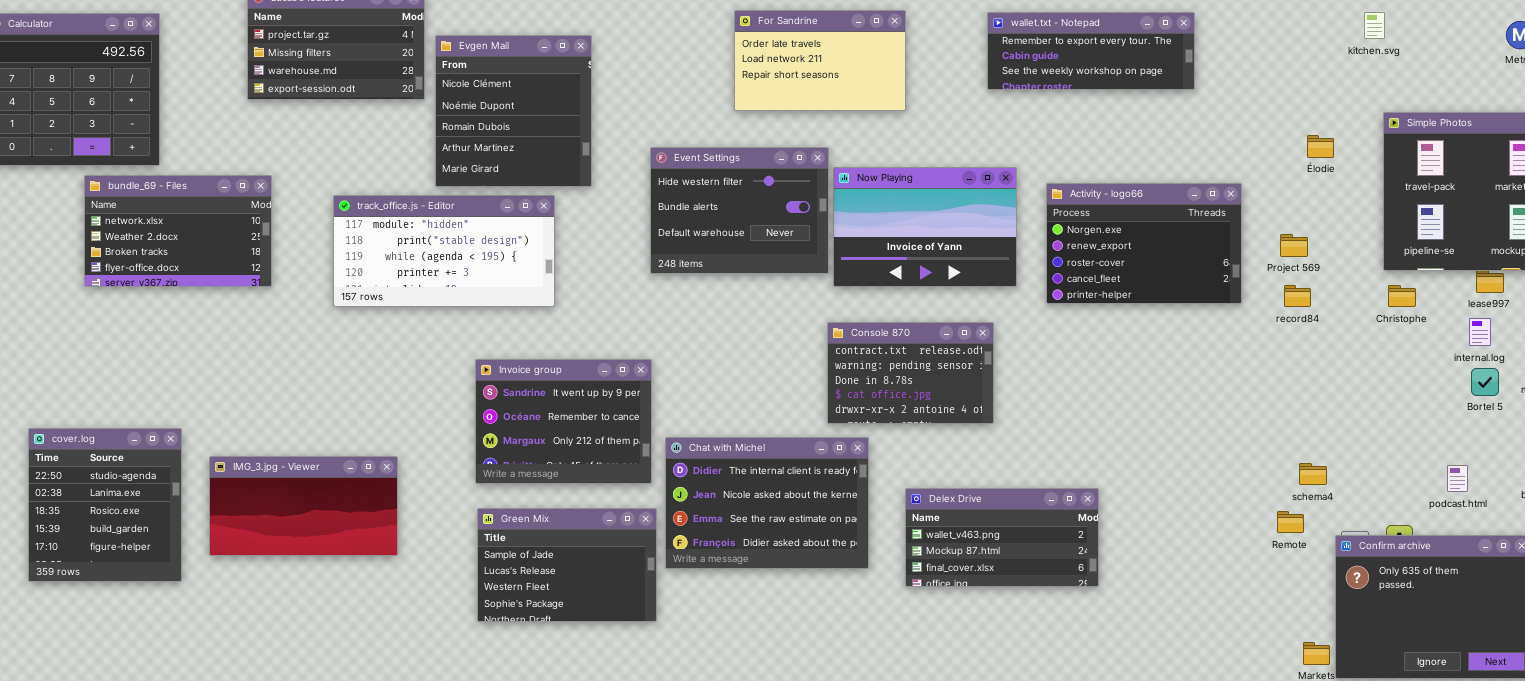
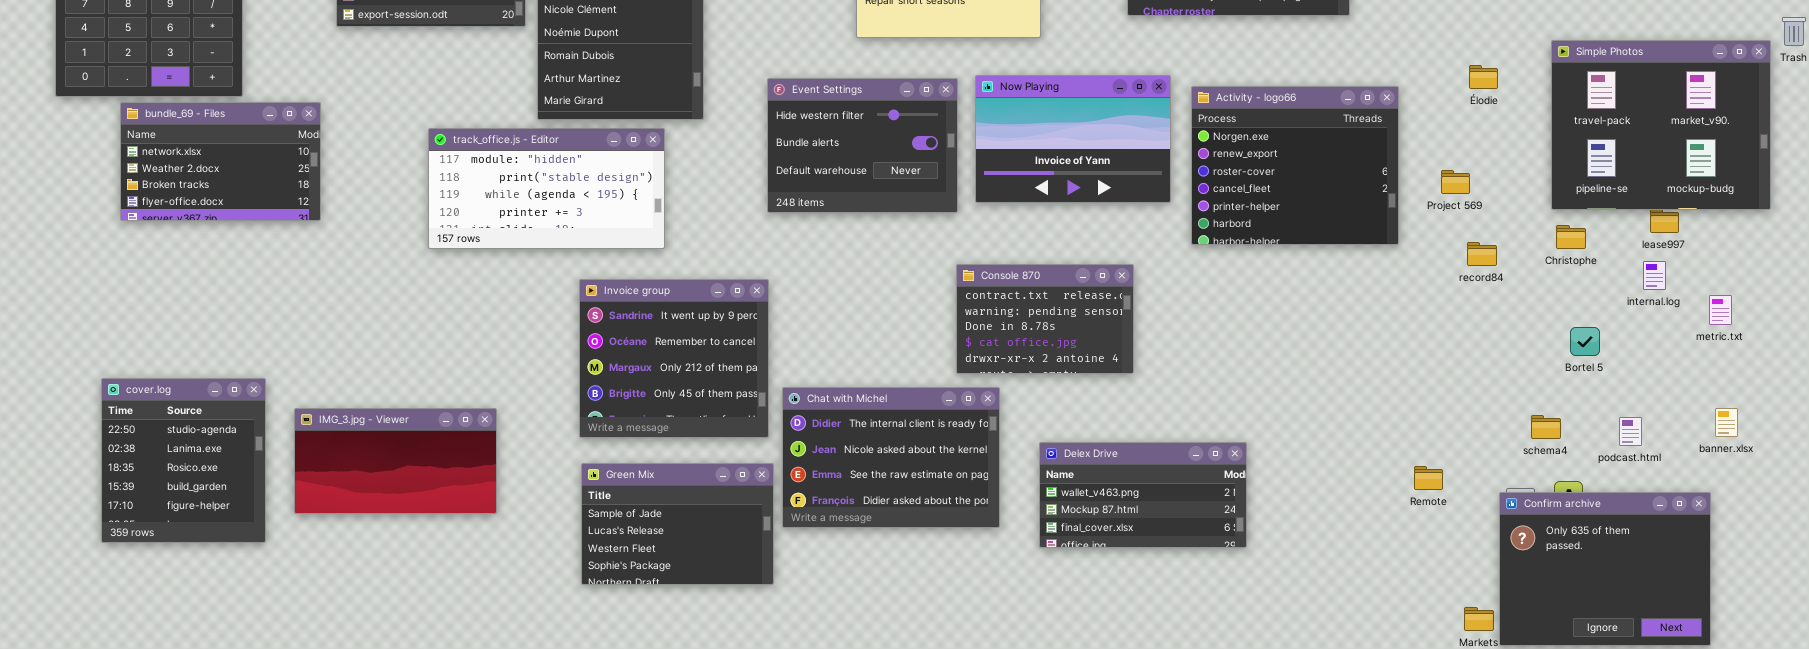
Now Playing: [833,167,1017,287] -> [975,75,1171,203], moved
bundle_69 - Files: [84,175,272,287] -> [120,102,321,221], moved
Activity - logo66: [1046,183,1242,304] -> [1191,86,1399,245], resized
record84: [1284,285,1311,307] -> [1467,242,1497,266], moved
Invoice group: [475,359,652,484] -> [579,279,769,438], resized
Bortel 5: [1471,368,1499,396] -> [1570,327,1600,356], moved
schema4: [1299,463,1327,485] -> [1531,415,1561,439], moved
Remote: [1277,511,1304,533] -> [1414,466,1443,490], moved

